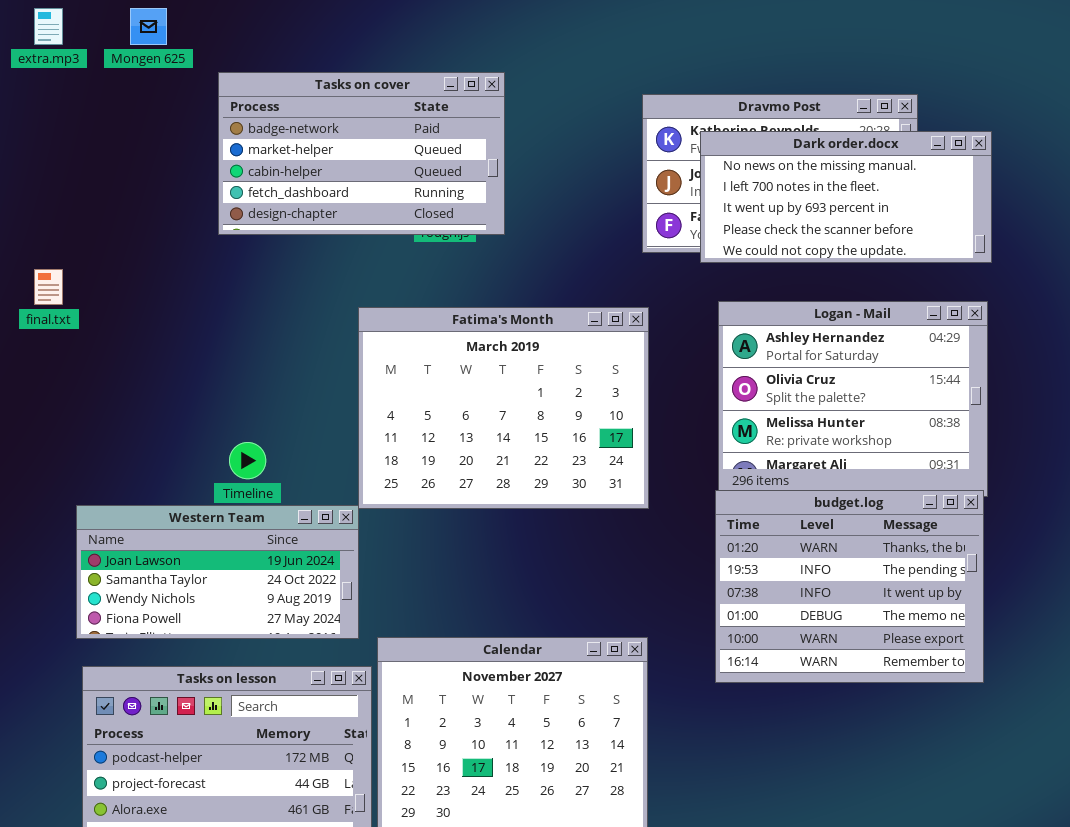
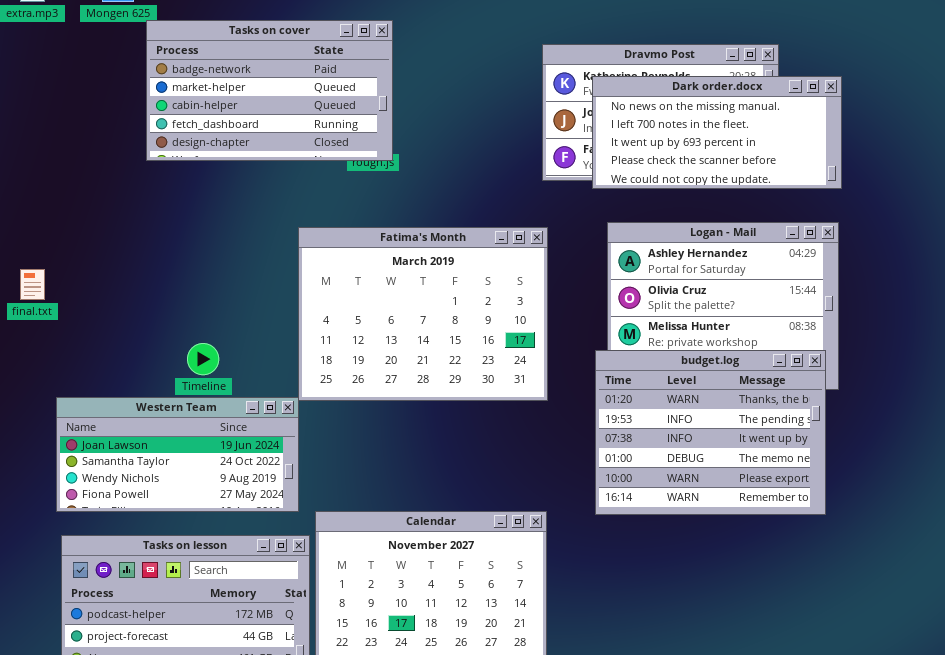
Tasks on cover: [218,72,505,235] -> [146,20,393,161], moved
final.txt: [34,269,63,305] -> [20,269,45,300], moved
budget.log: [715,490,984,683] -> [595,350,826,515], moved

